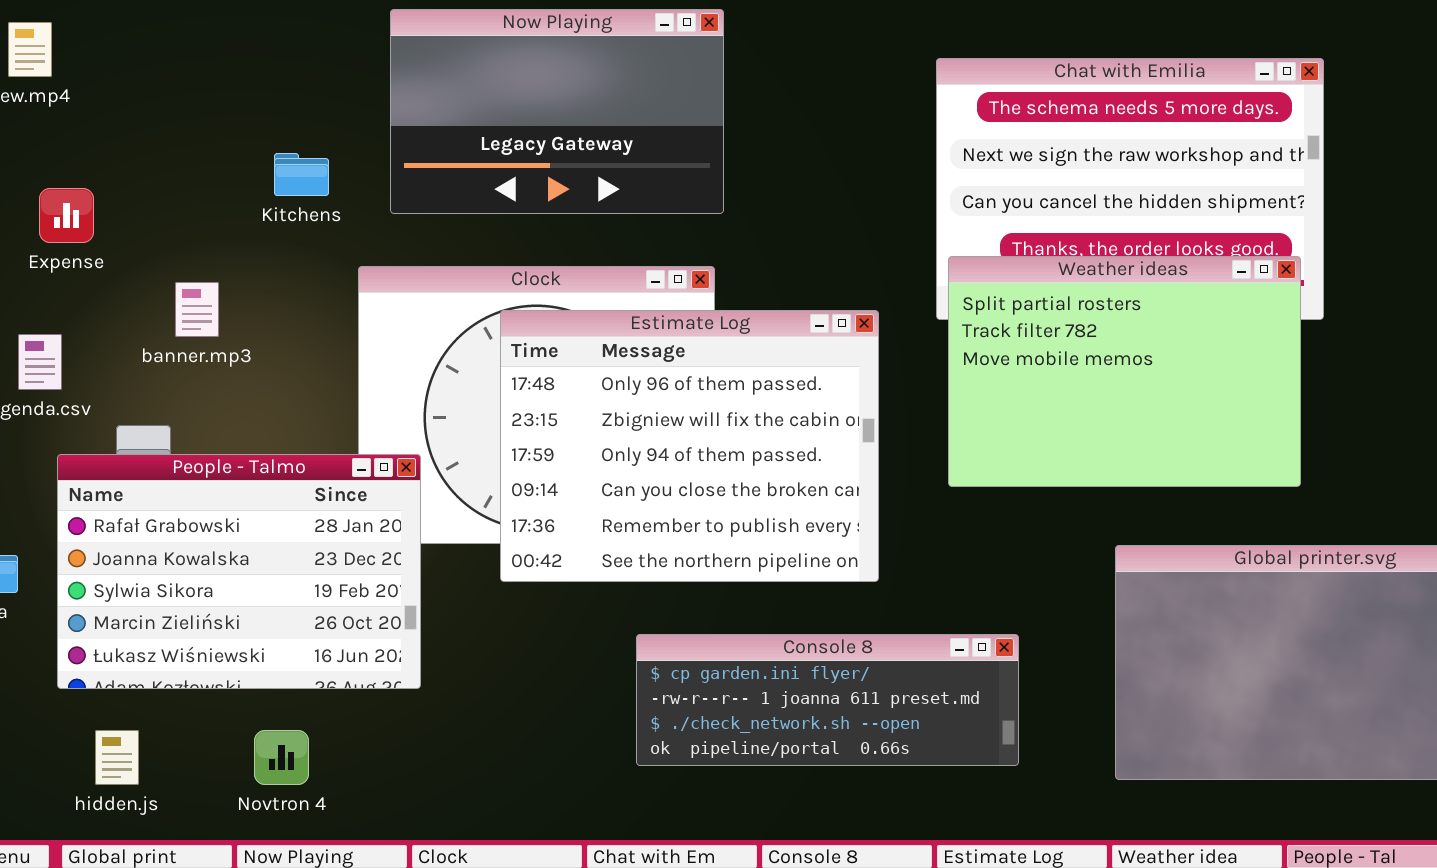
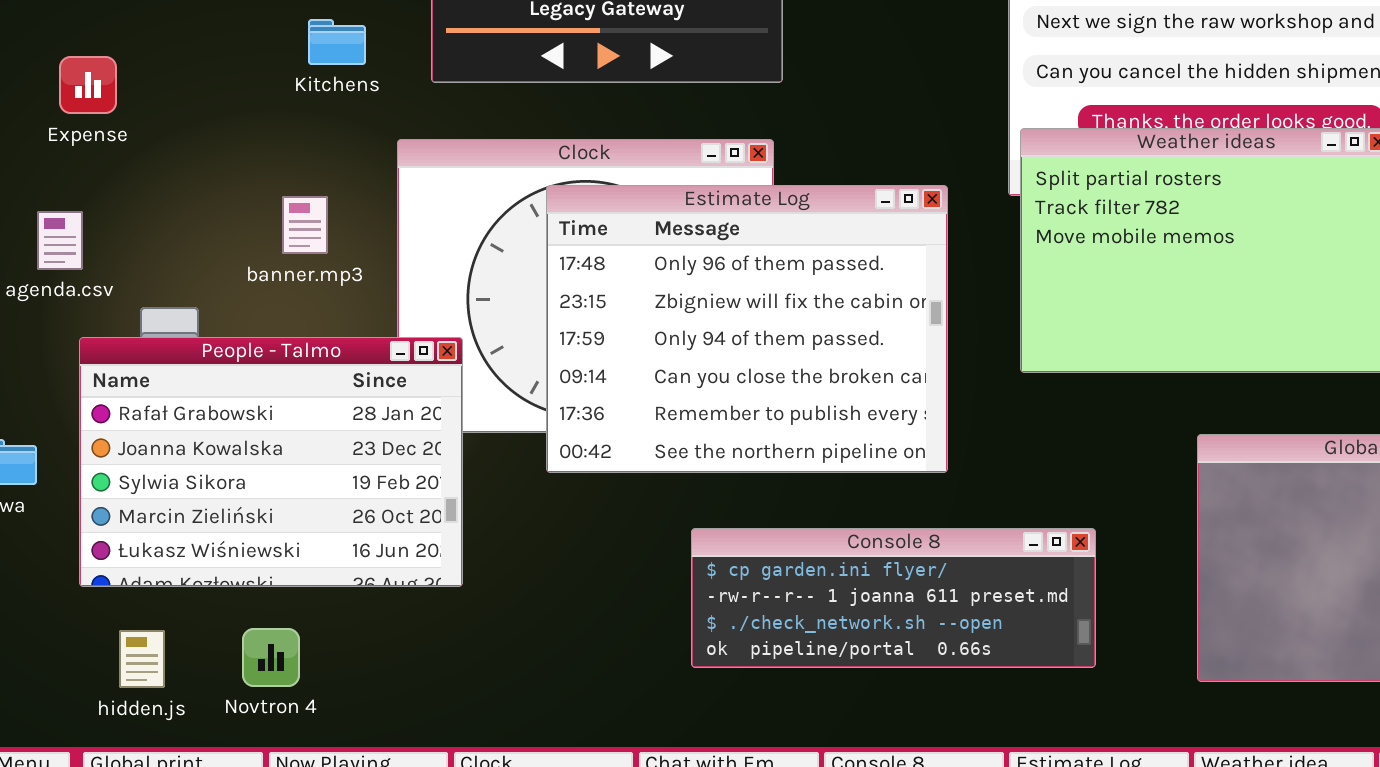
banner.mp3: [175,282,219,337] -> [282,196,328,254], moved
Novtron 4: [254,730,309,785] -> [242,628,300,687], moved

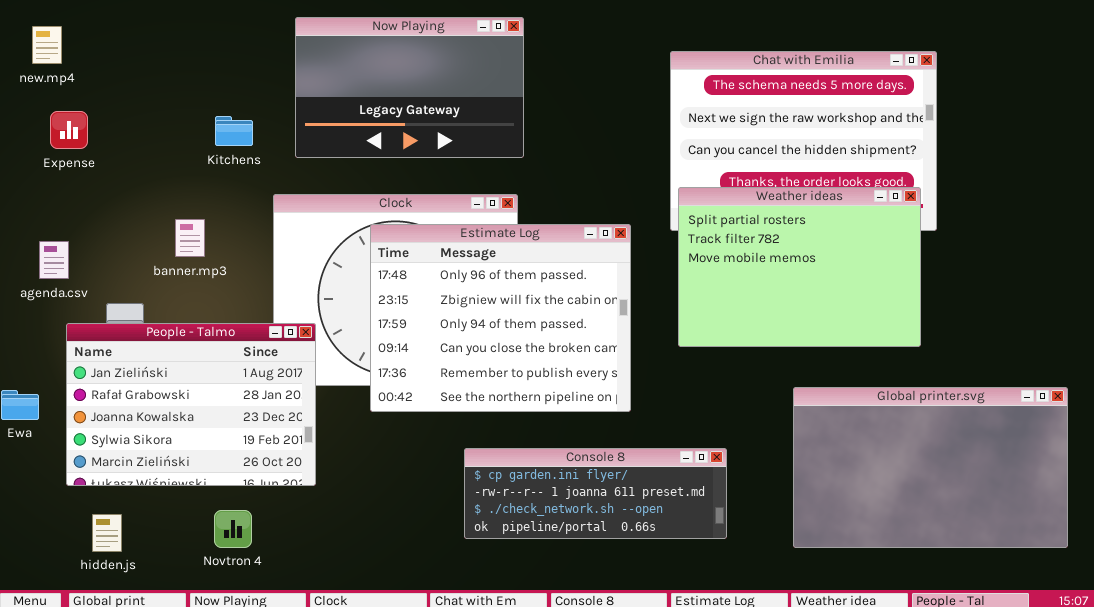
Expense: [59,56,117,114] -> [50,111,88,149], moved
banner.mp3: [282,196,328,254] -> [175,219,205,257], moved
People - Talmo: [79,337,463,587] -> [66,323,316,486], scrolled up 1 row
Novtron 4: [242,628,300,687] -> [214,510,252,548], moved

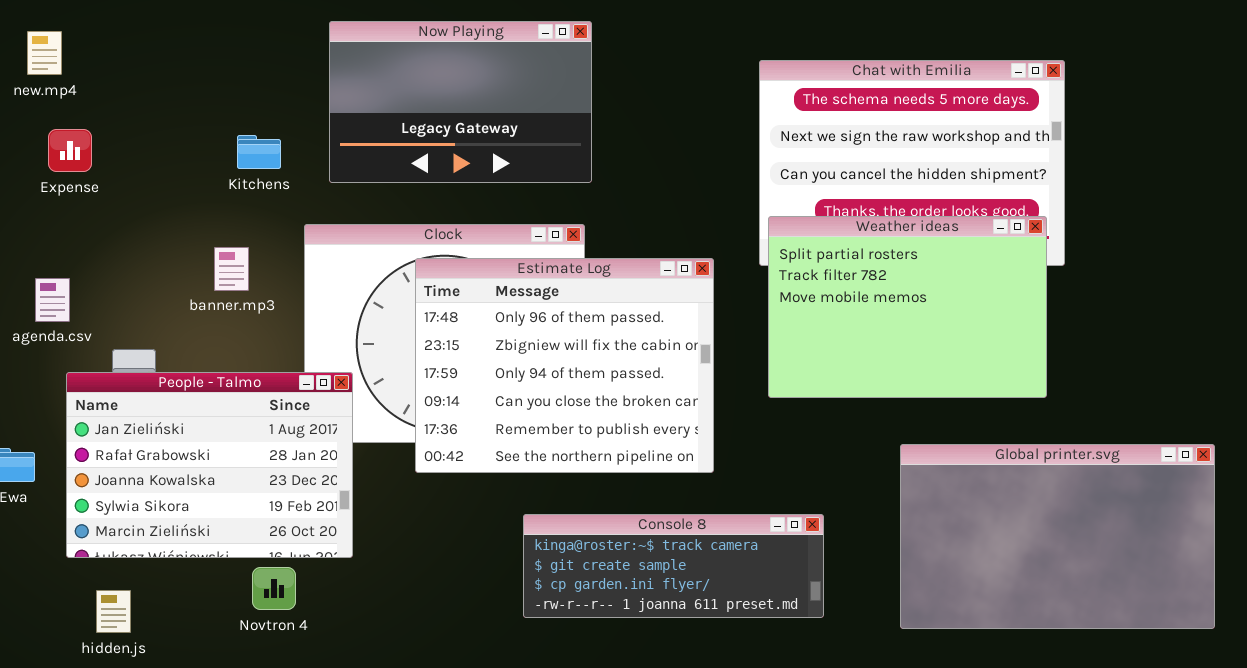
banner.mp3: [175,219,205,257] -> [214,247,249,291], moved
Console 8: [464,448,727,539] -> [523,514,824,618], scrolled up 2 rows
Novtron 4: [214,510,252,548] -> [252,567,296,610], moved

